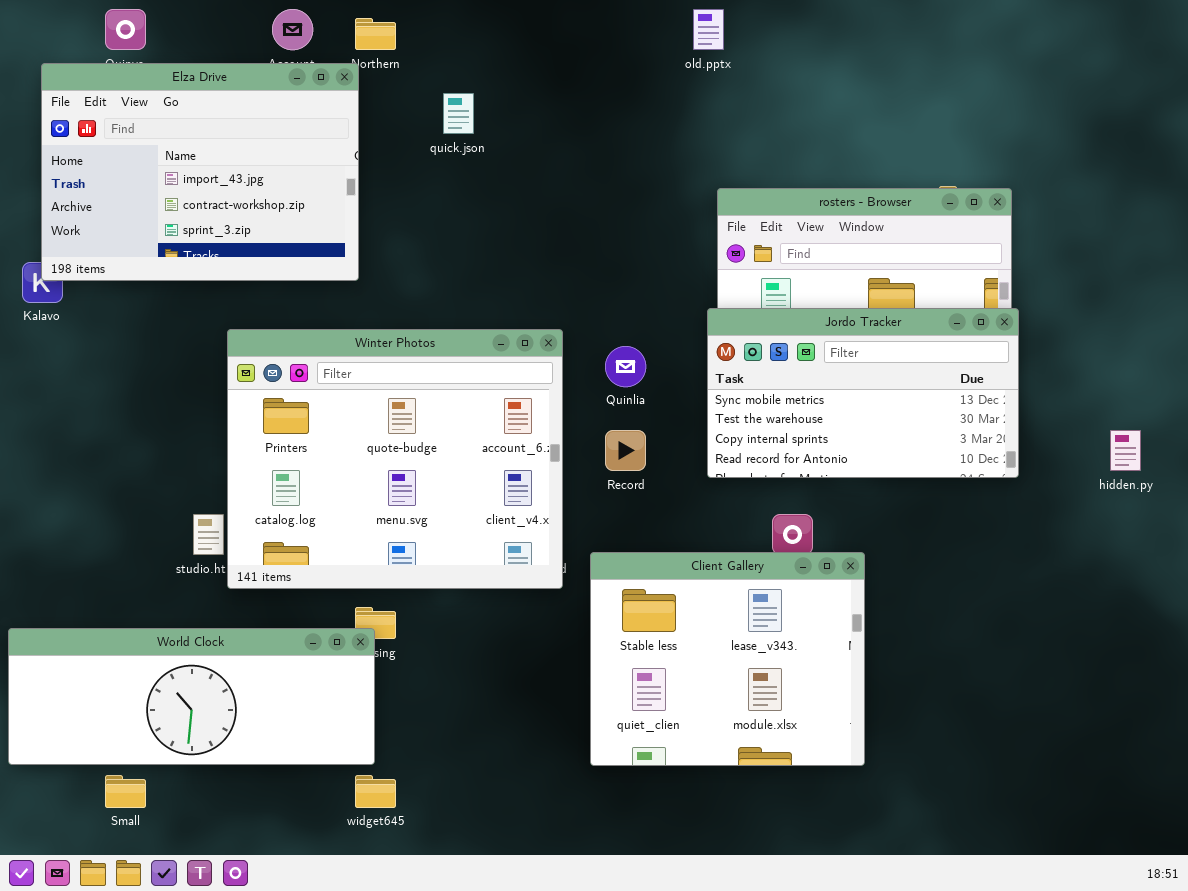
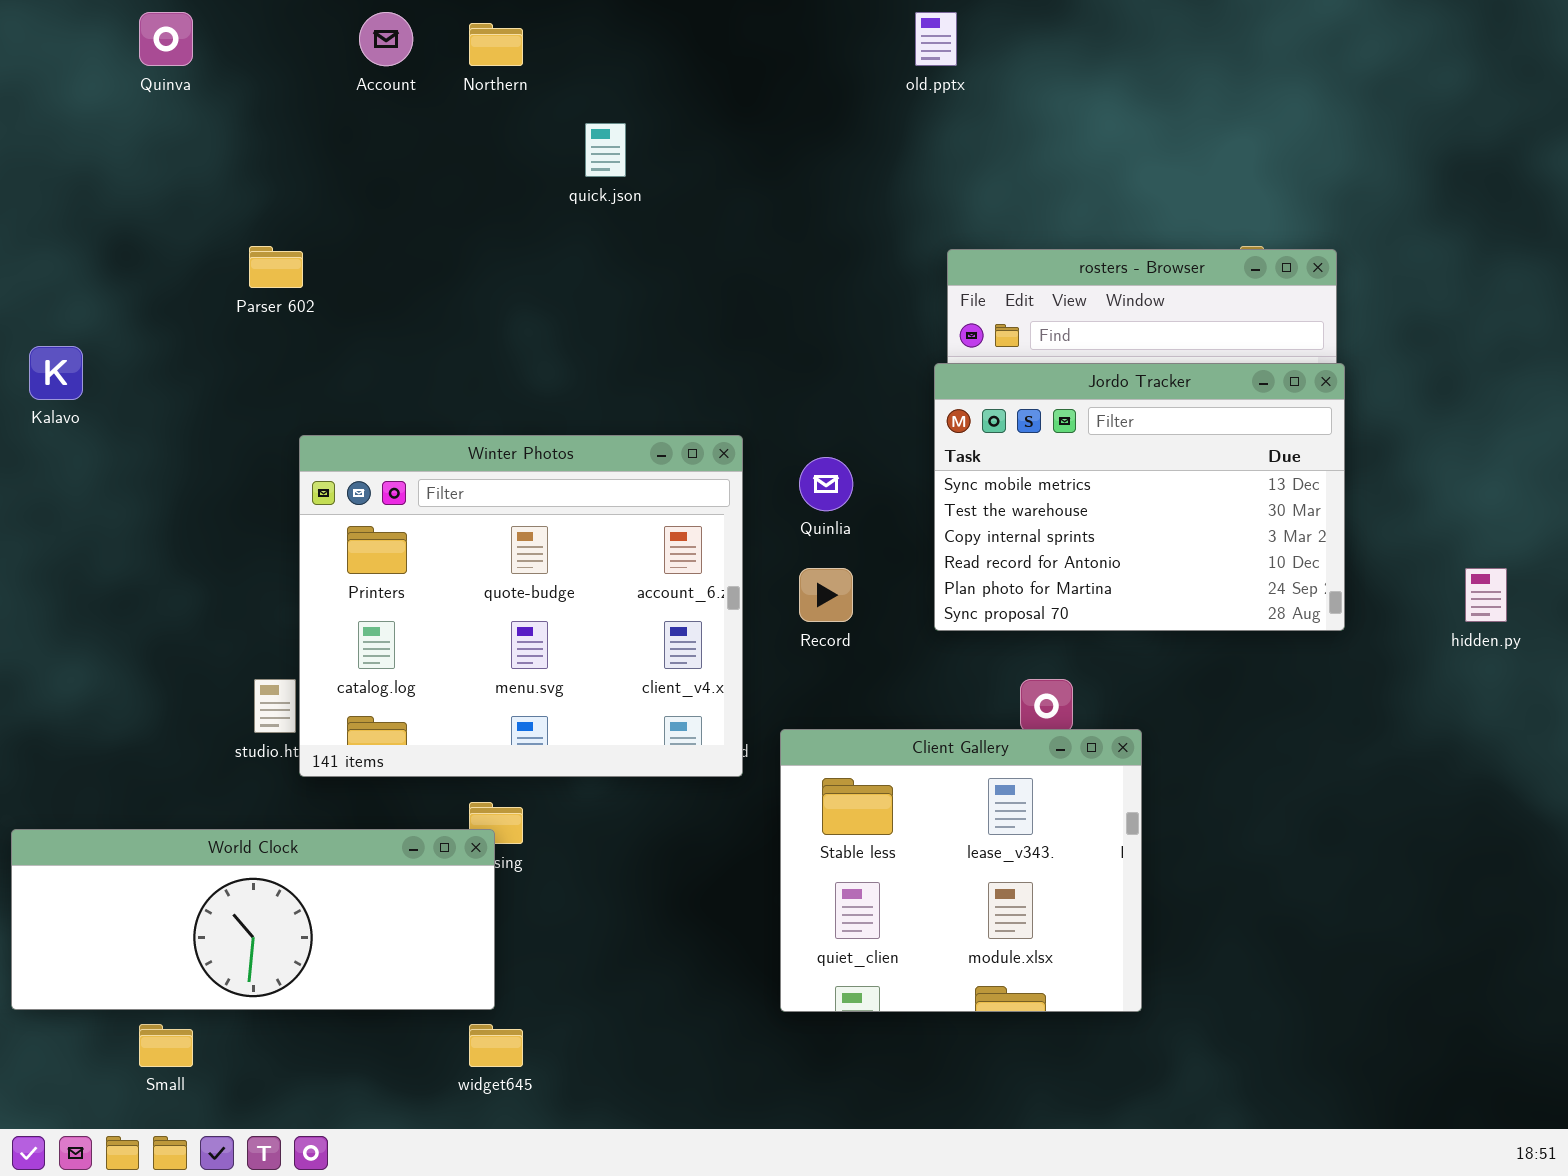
Elza Drive: [41,63,359,281] -> none, closed
Jordo Tracker: [707,308,1019,478] -> [934,363,1345,631], resized

